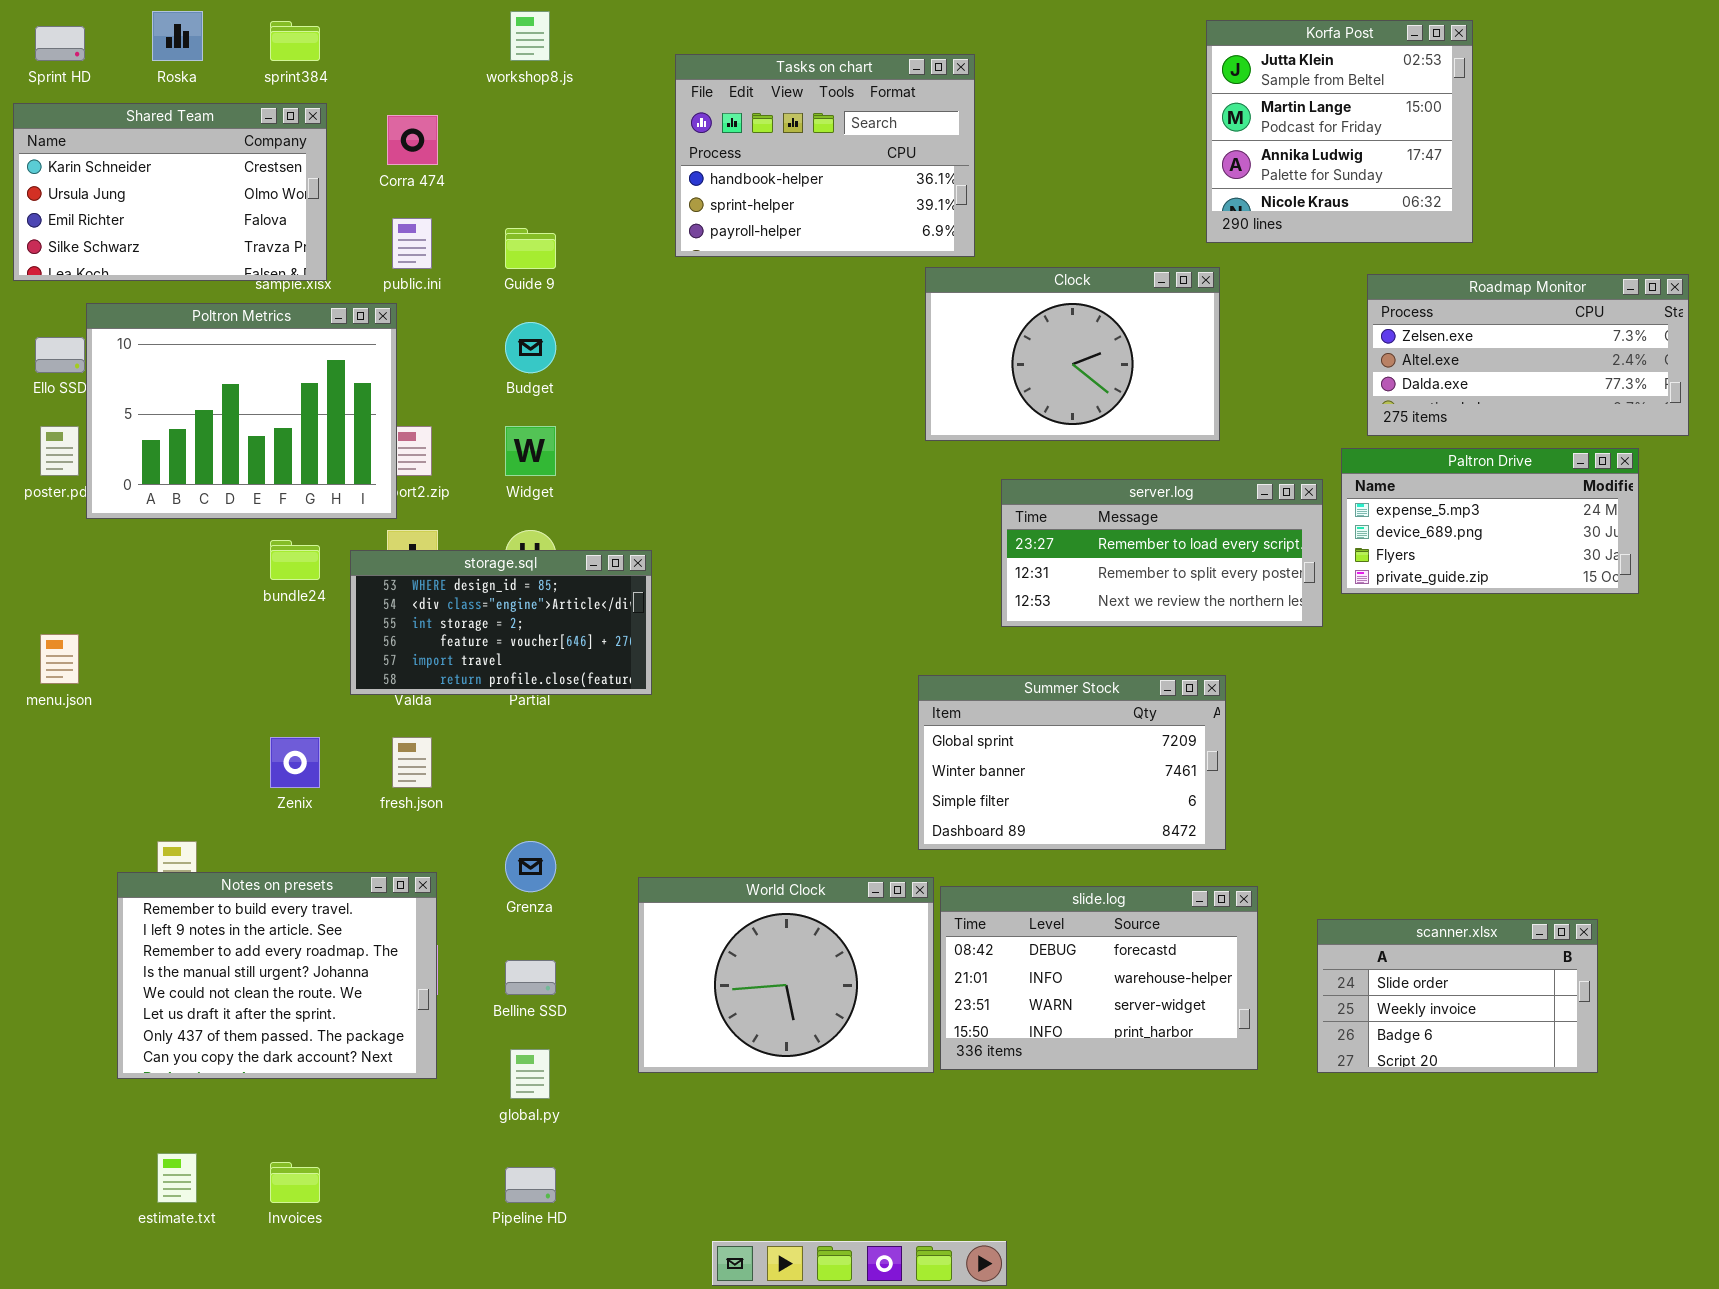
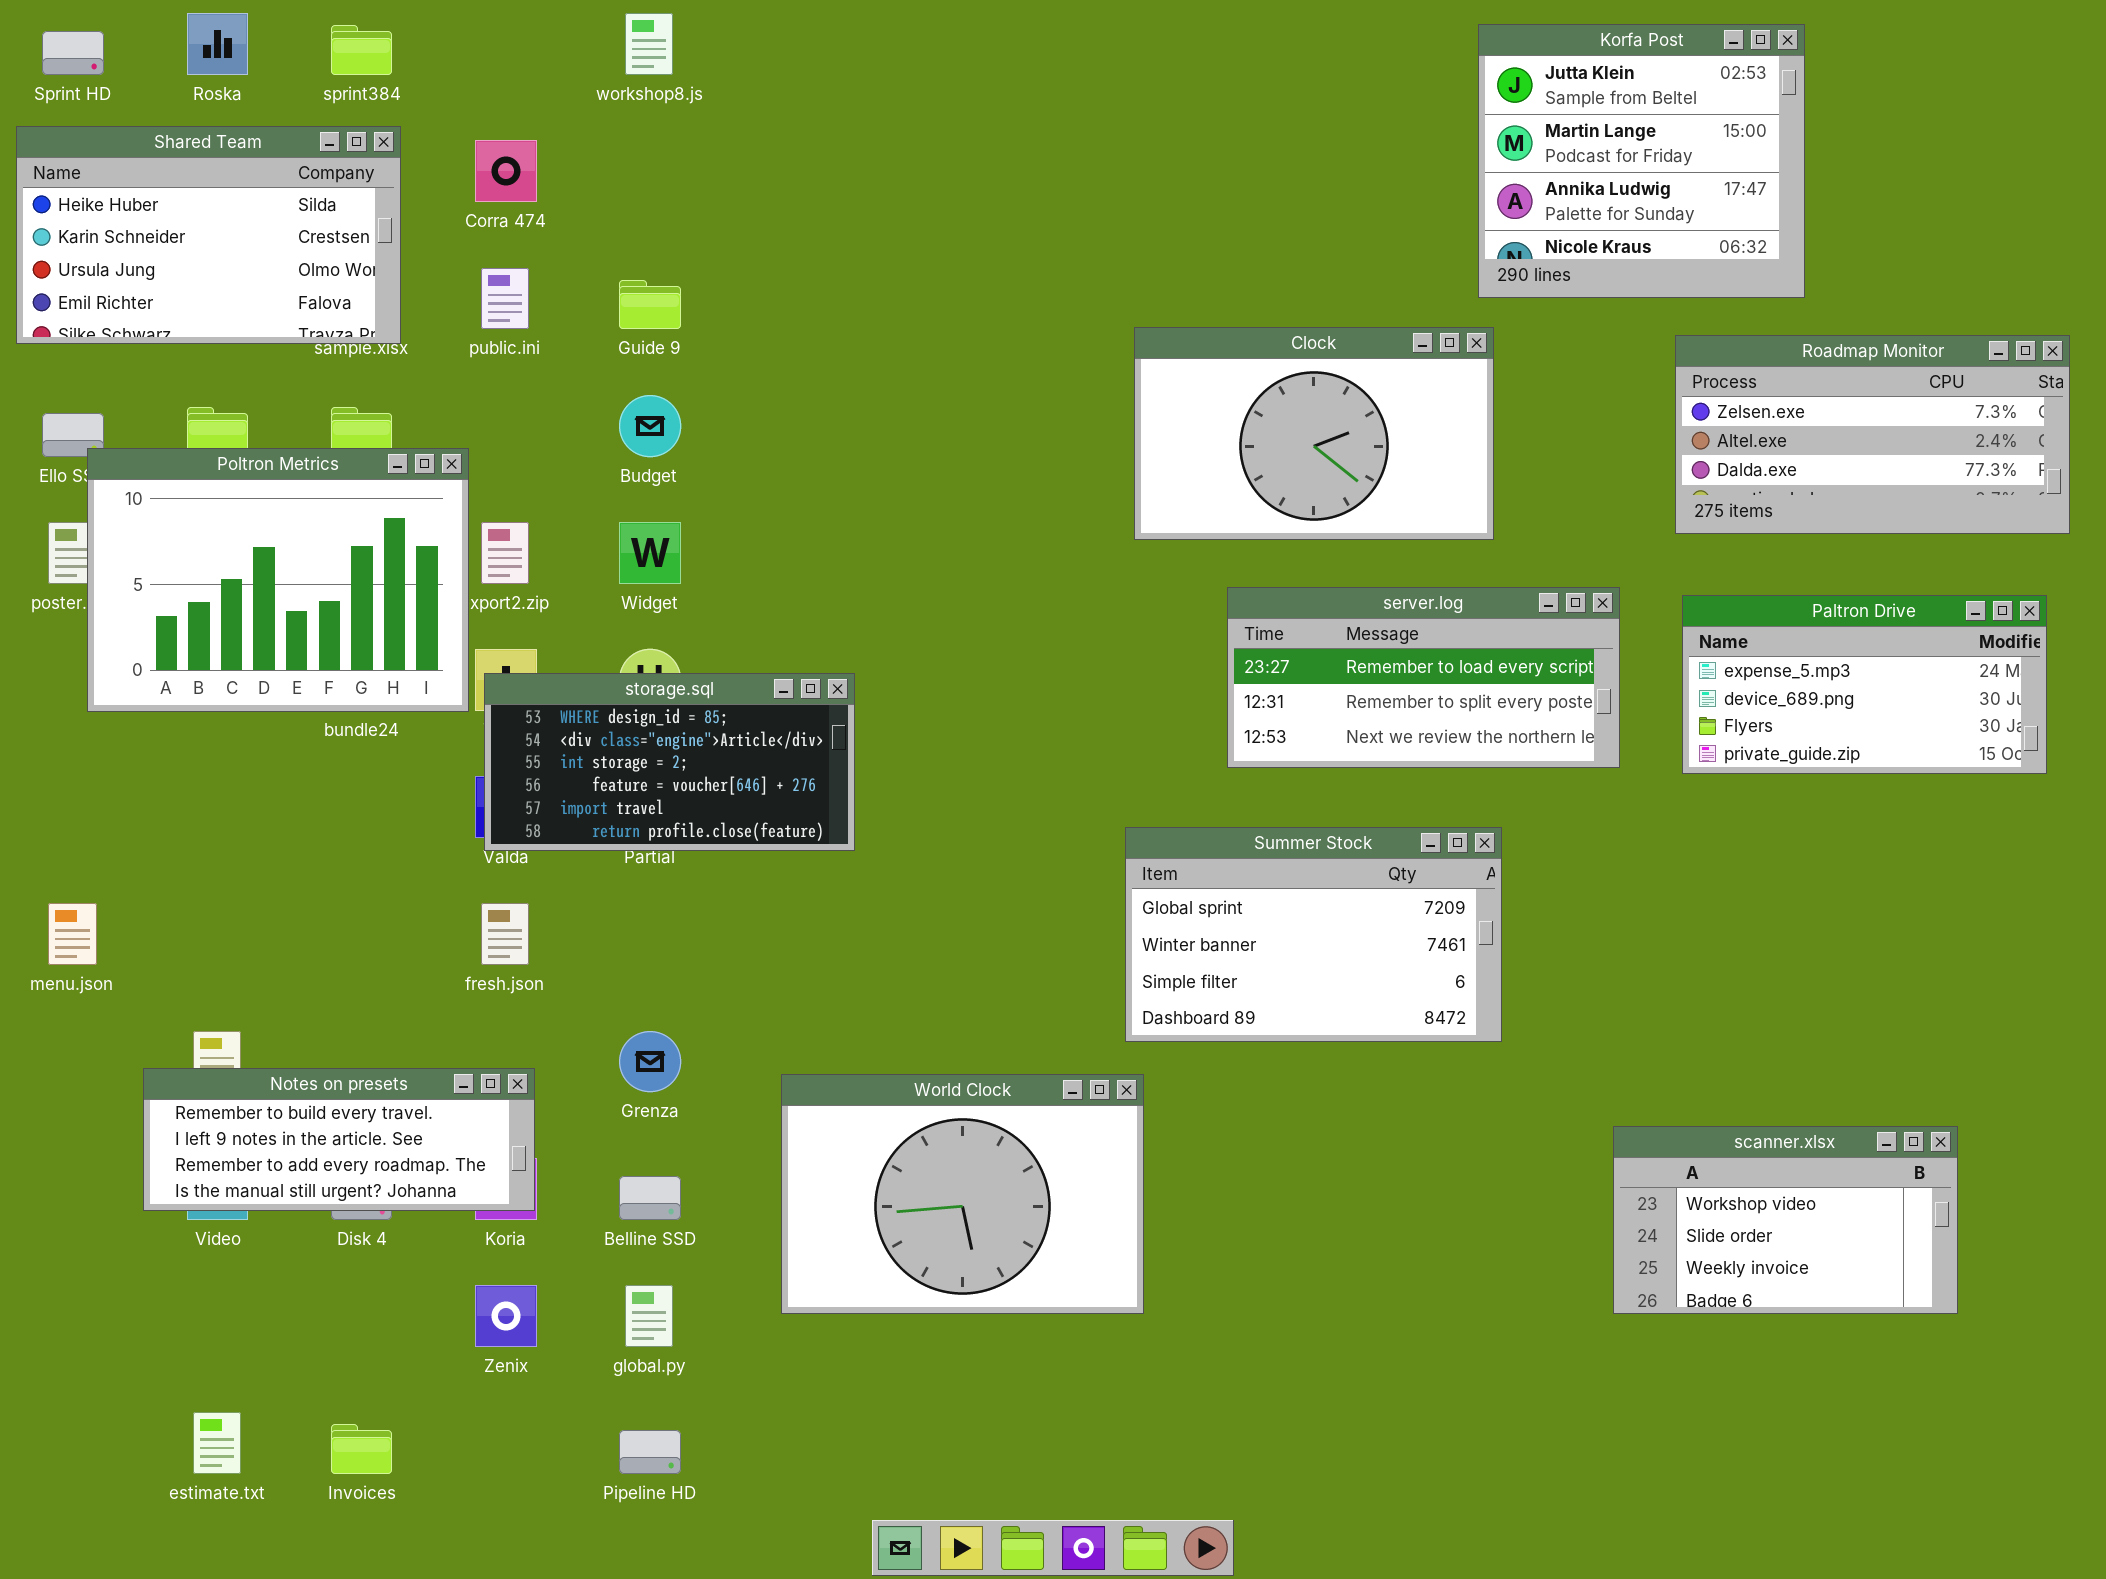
Tasks on chart: [675,54,975,257] -> none, closed
Shared Team: [13,103,327,281] -> [16,126,401,344], scrolled up 1 row
Poltron Metrics: [86,303,397,519] -> [87,448,469,712], moved
Paltron Drive: [1341,448,1639,594] -> [1682,595,2047,774], moved
storage.sql: [350,550,652,695] -> [484,673,855,851], moved
menu.json: [40,634,79,684] -> [48,903,97,965], moved
Zenix: [270,737,320,788] -> [475,1285,537,1347], moved
Notes on presets: [117,872,437,1079] -> [143,1068,535,1211], resized
slide.log: [940,886,1258,1070] -> none, closed
scanner.xlsx: [1317,919,1598,1073] -> [1613,1126,1958,1314], scrolled up 1 row

